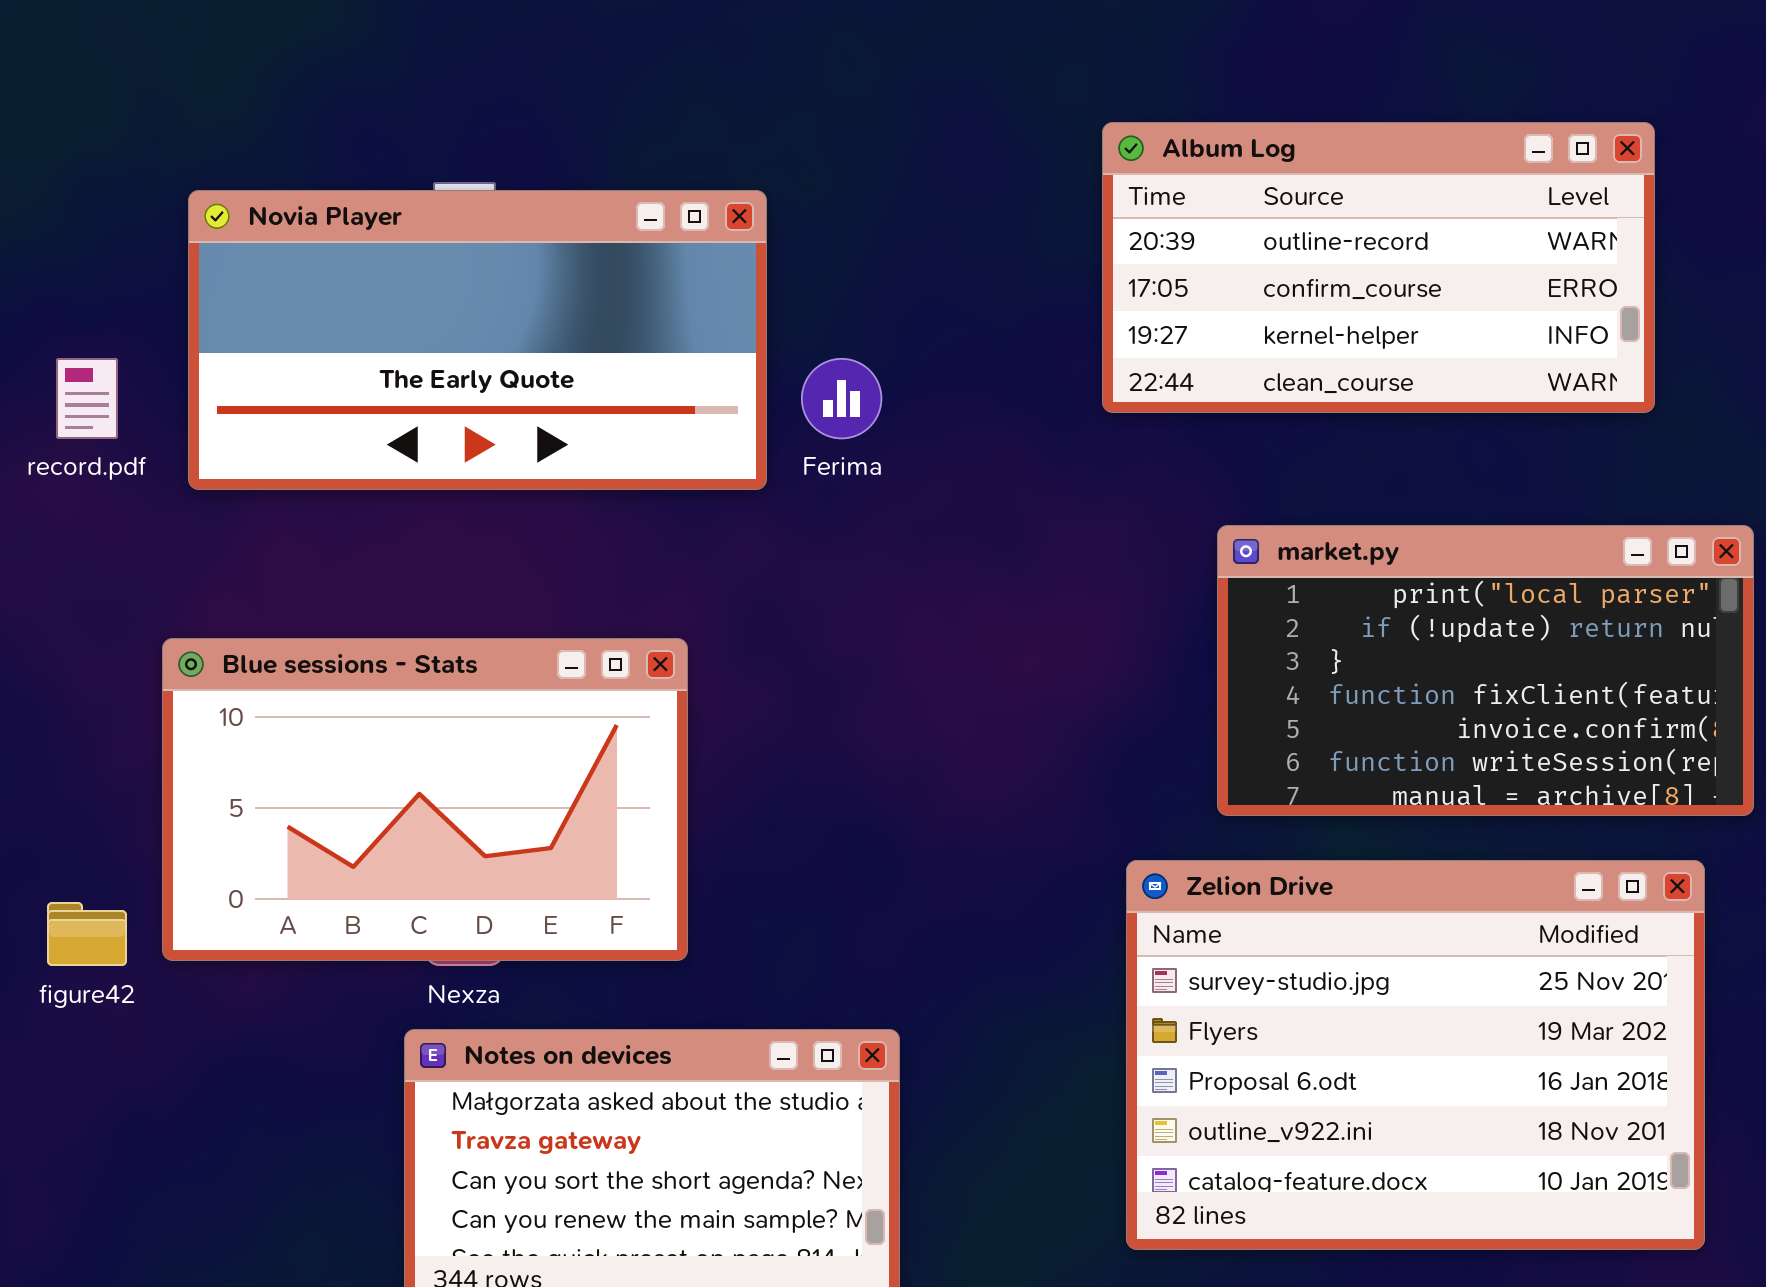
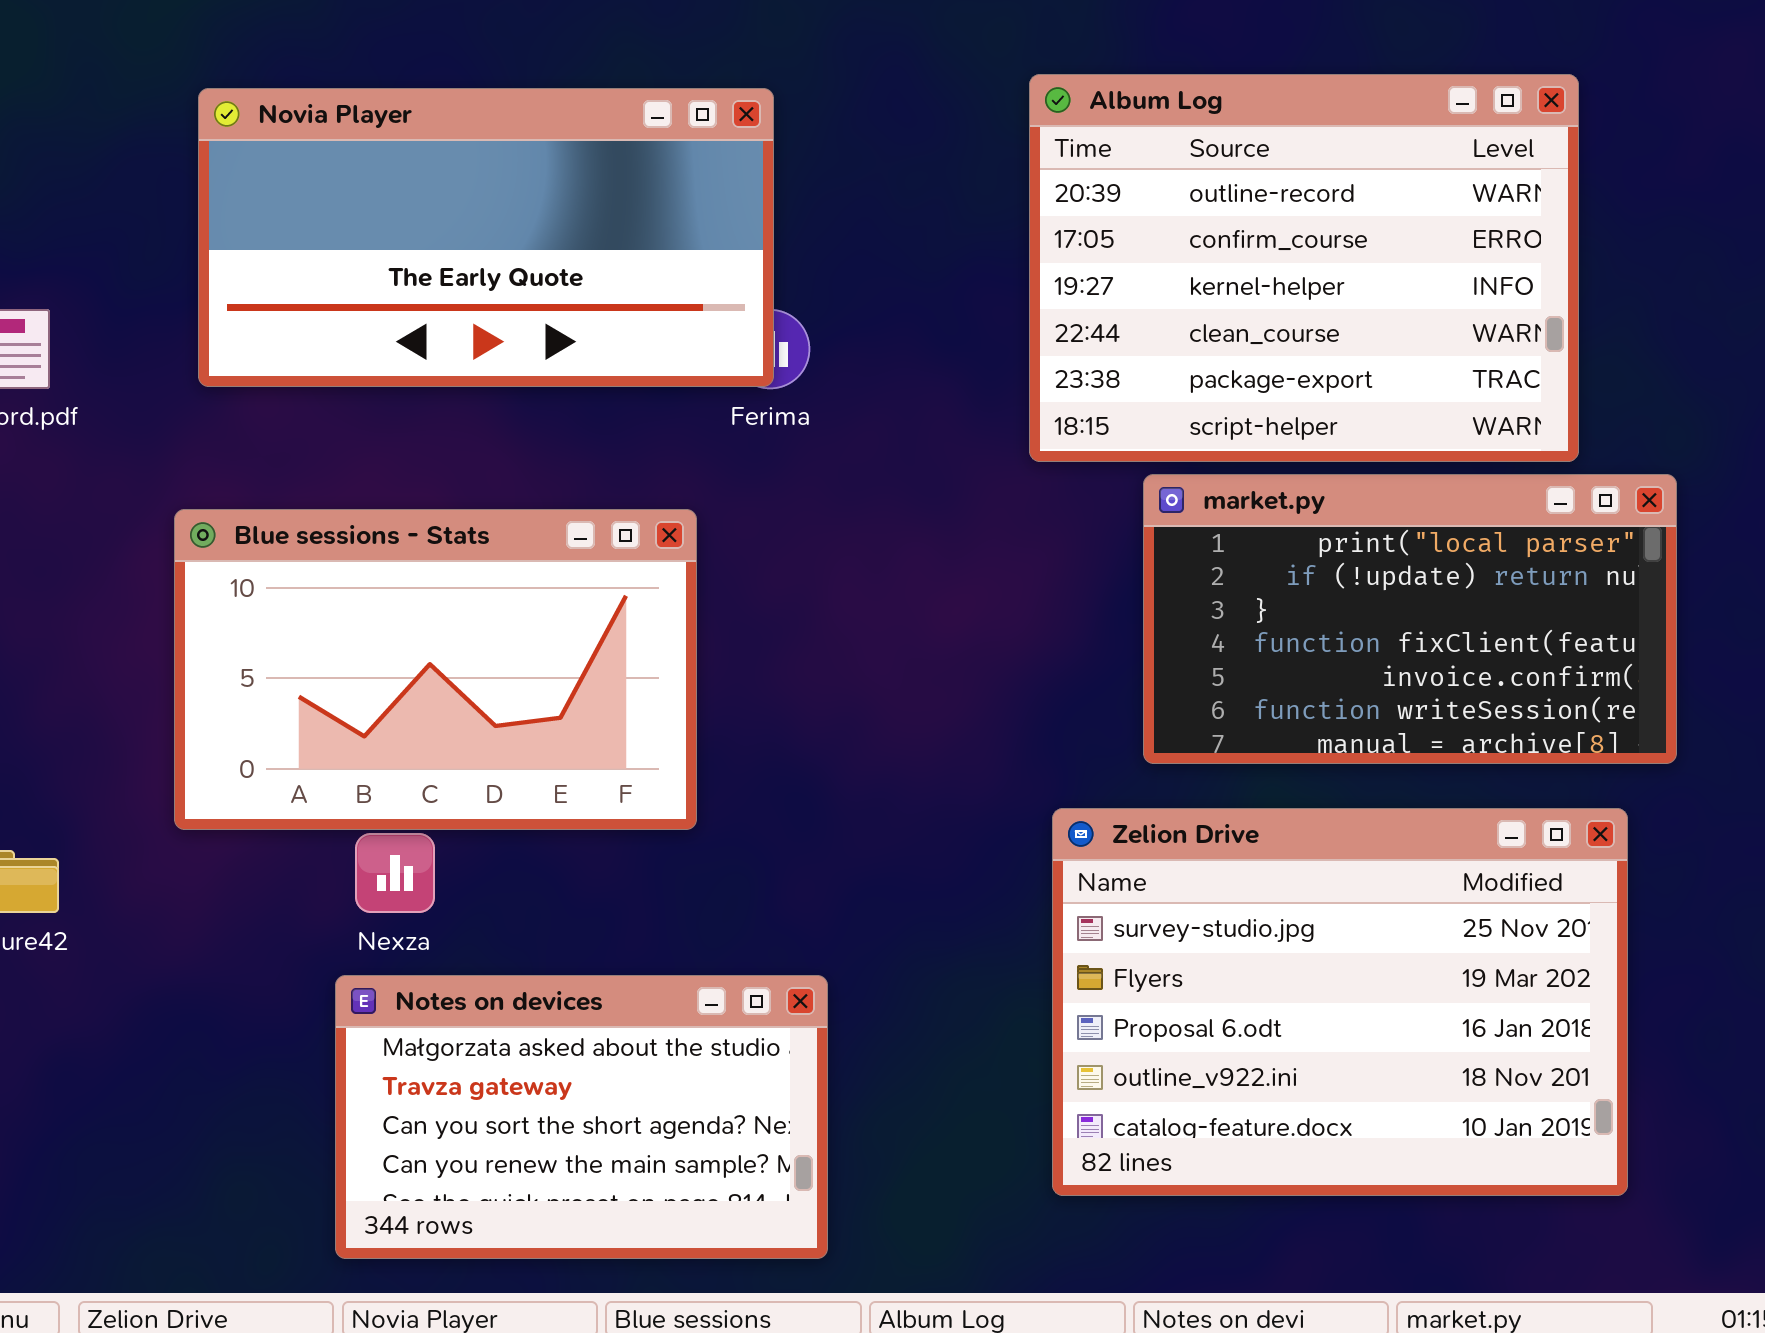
Album Log: [1102,122,1655,413] -> [1029,74,1579,462], resized
Novia Player: [188,190,767,490] -> [198,88,774,387], moved
Blue sessions - Stats: [162,638,688,961] -> [174,509,697,830], moved

